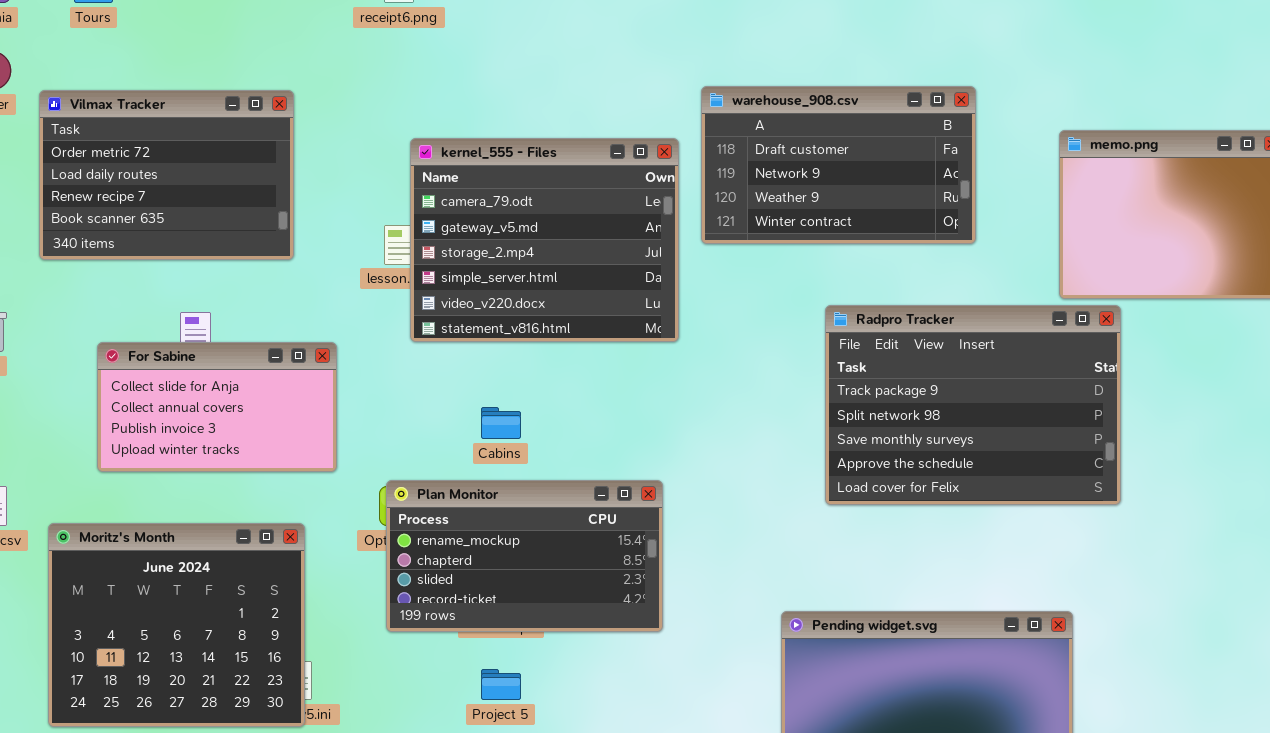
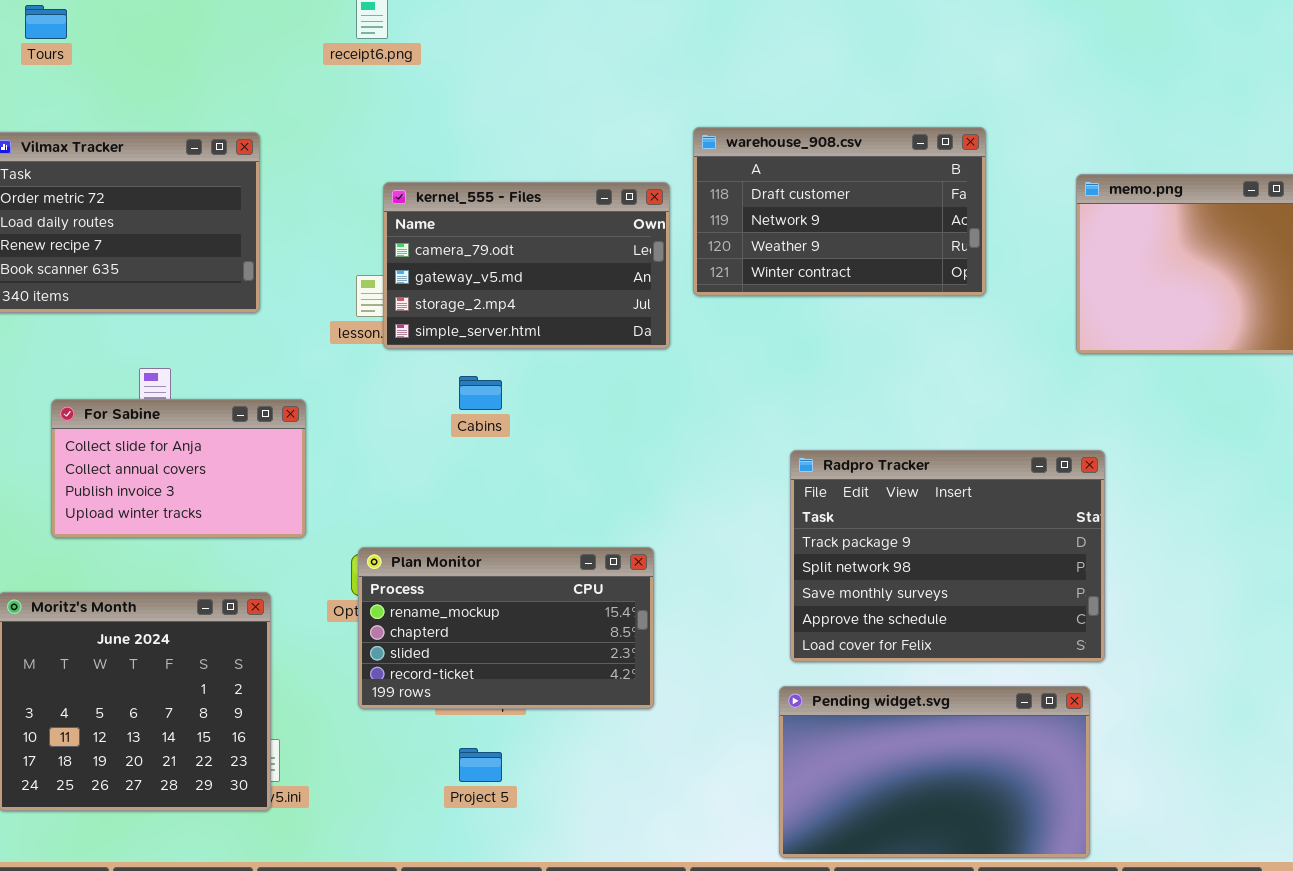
kernel_555 - Files: [410,138,679,342] -> [383,182,670,349], resized
Radpro Tracker: [825,305,1121,505] -> [790,450,1105,662], moved
Cabins: [481,407,521,439] -> [459,376,502,410], moved

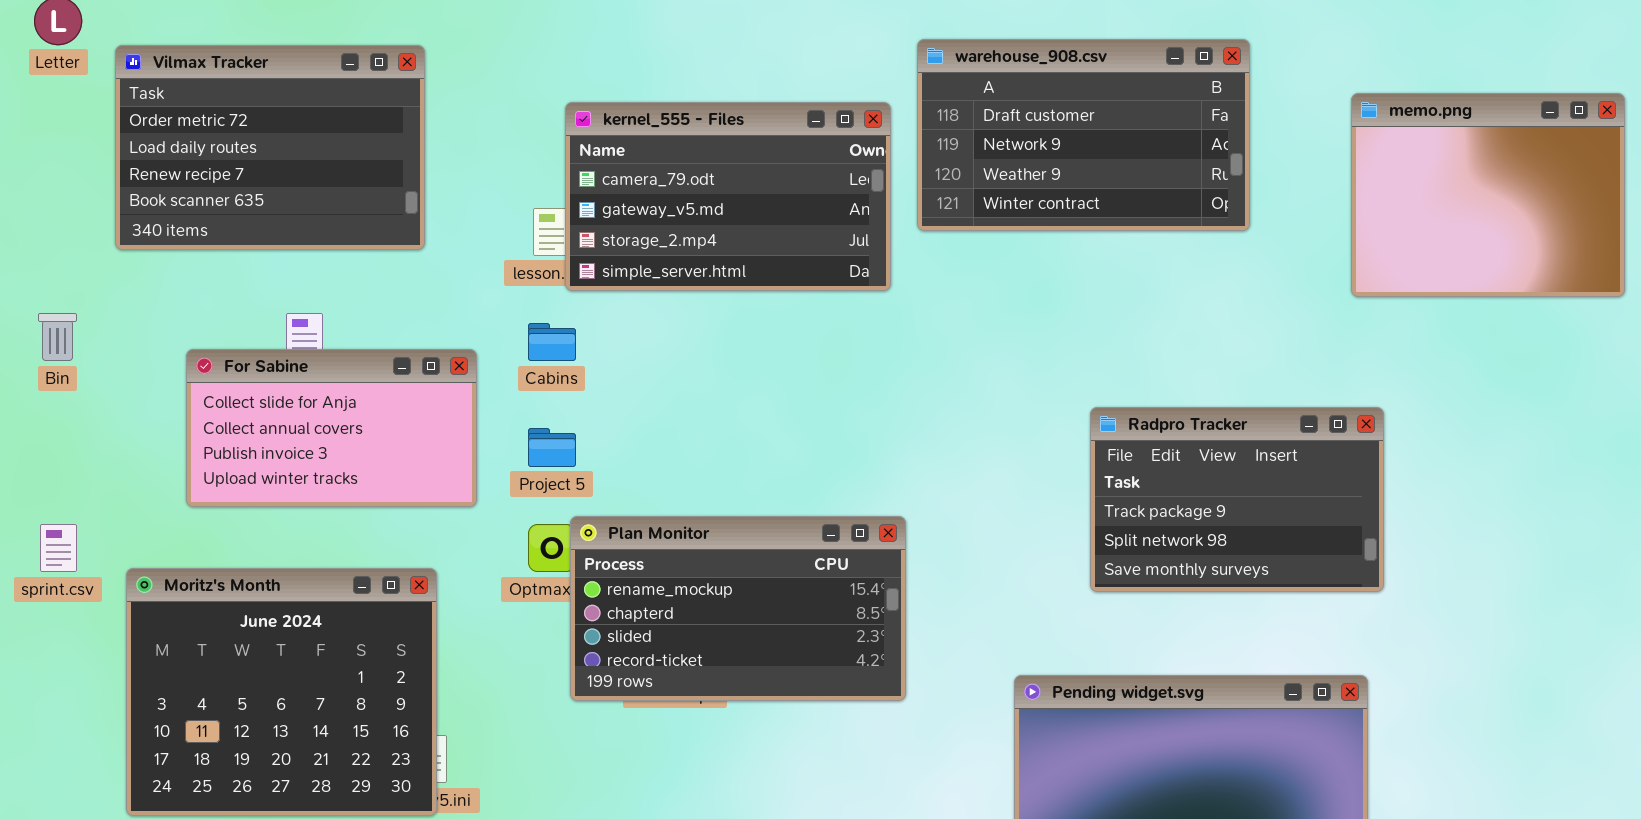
Cabins: [459,376,502,410] -> [528,323,576,361], moved
Radpro Tracker: [790,450,1105,662] -> [1090,407,1384,592], resized
Plan Monitor: [358,547,654,709] -> [570,516,906,701], moved
Project 5: [459,748,502,782] -> [528,428,576,467], moved

